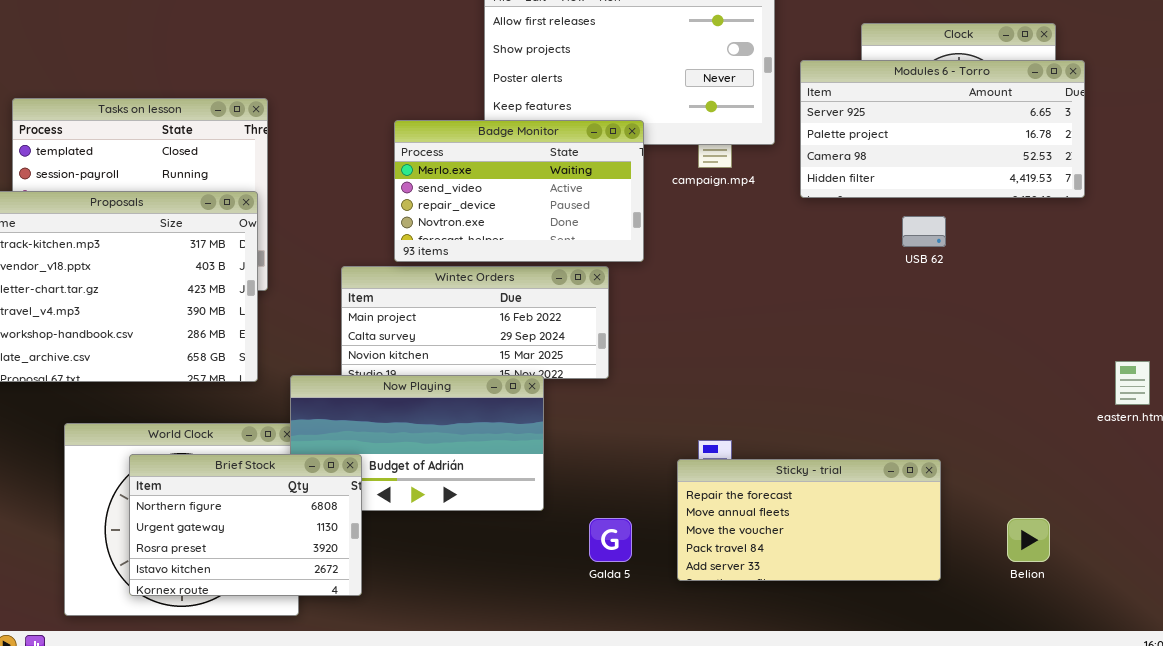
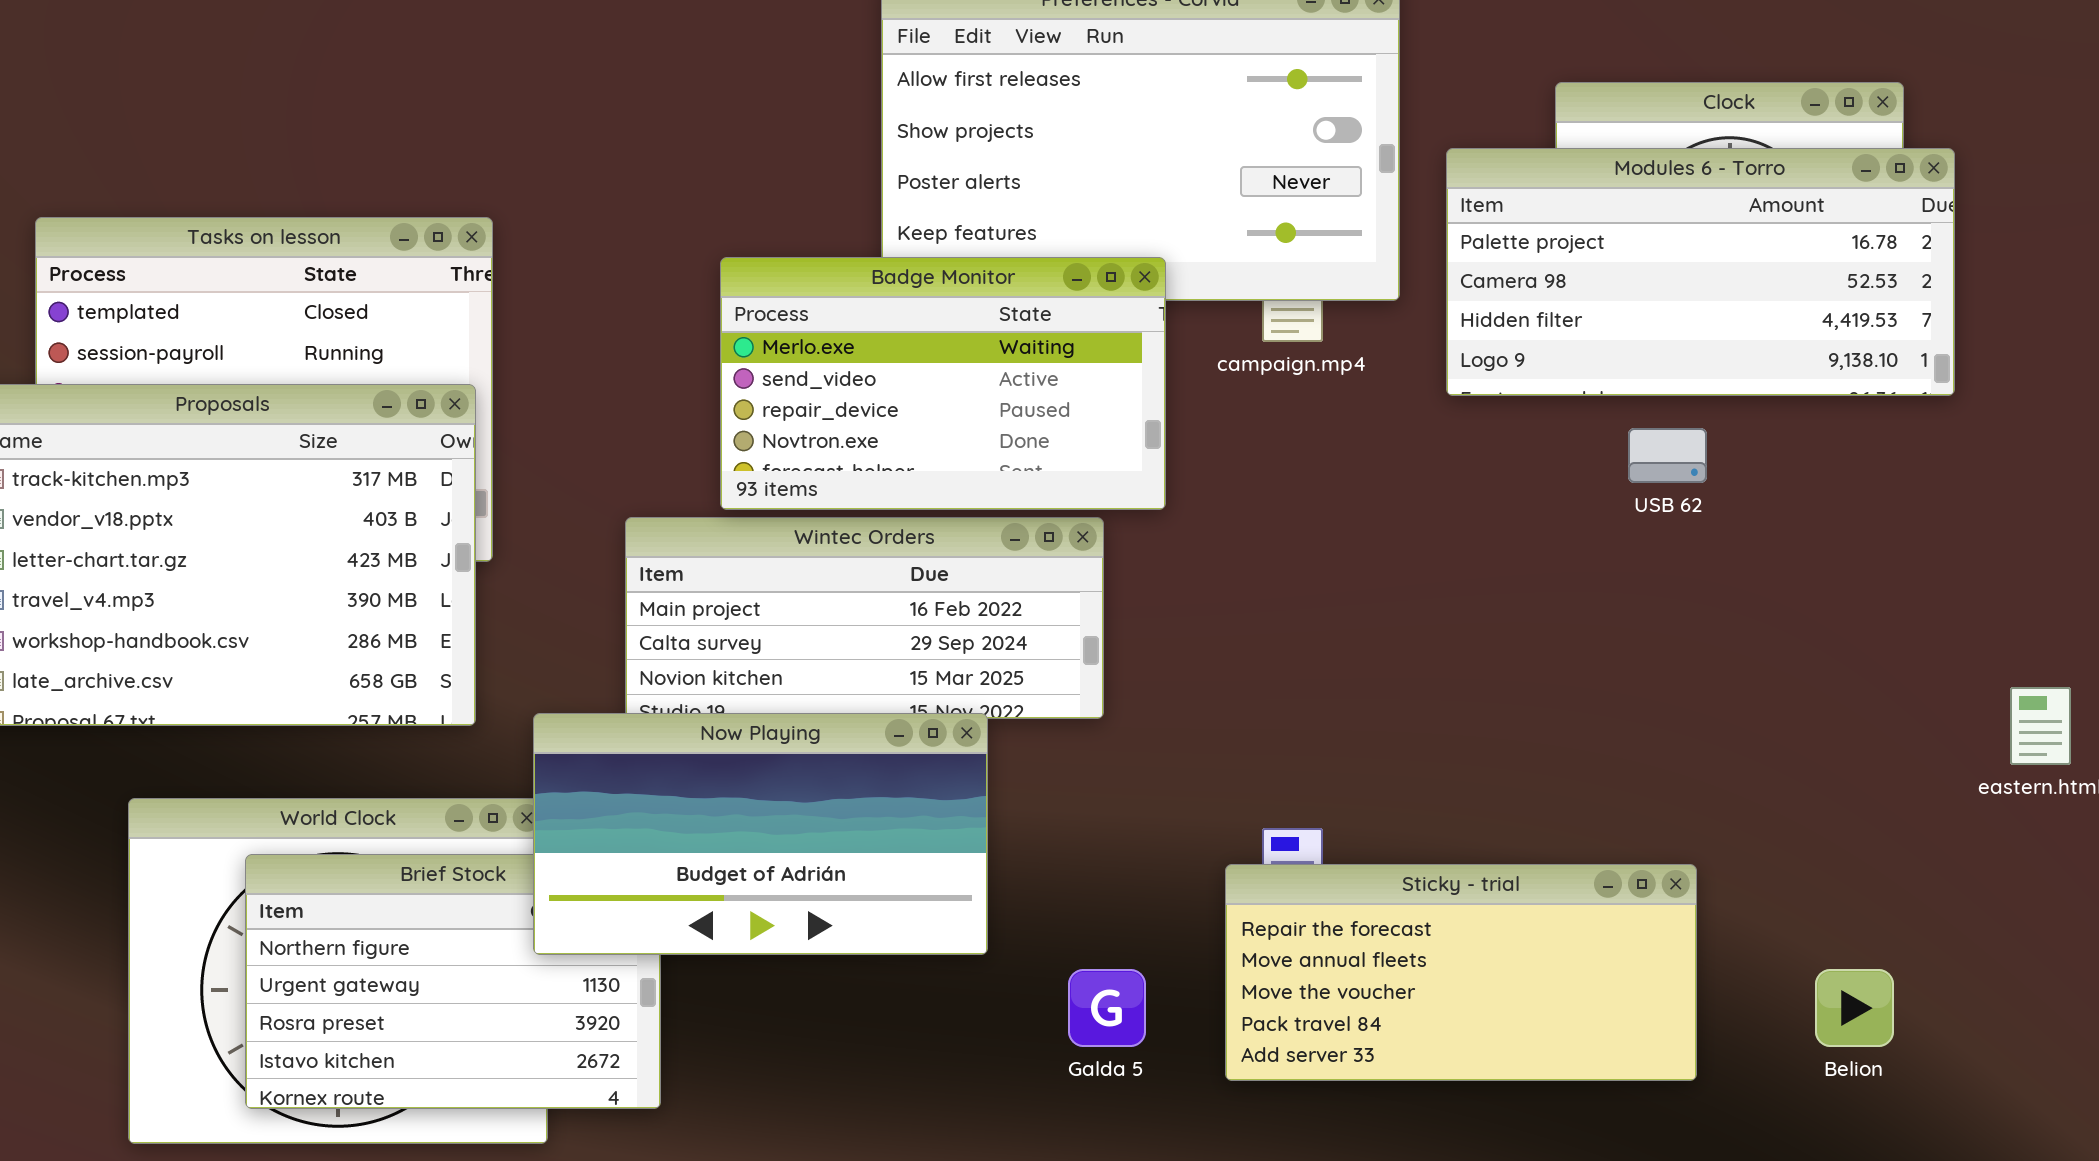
Modules 6 - Torro: [800,60,1085,198] -> [1446,148,1955,396], scrolled down 1 row
Now Playing: [290,375,544,511] -> [533,713,988,955], raised

